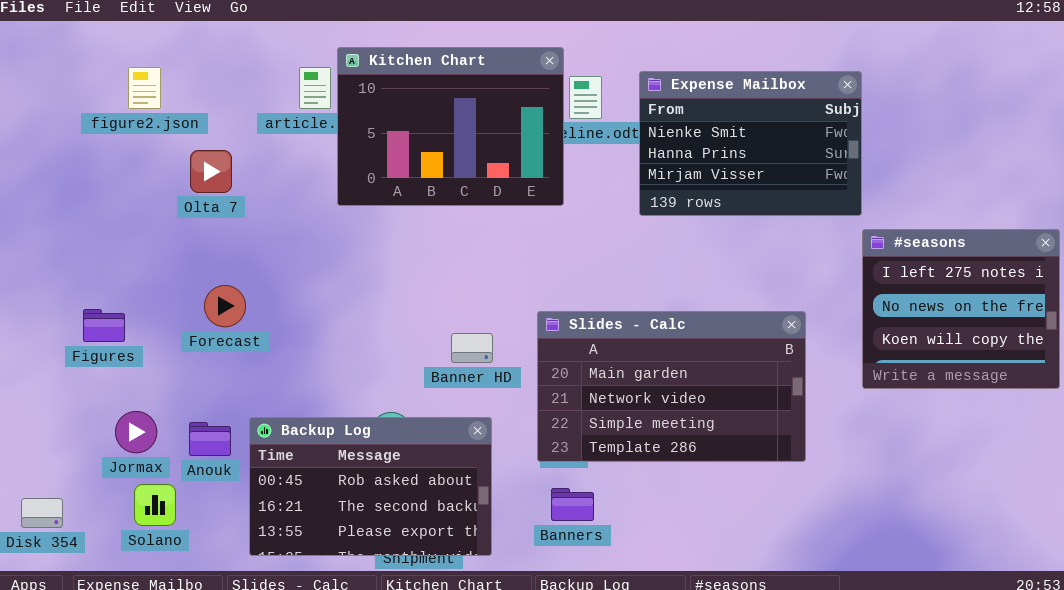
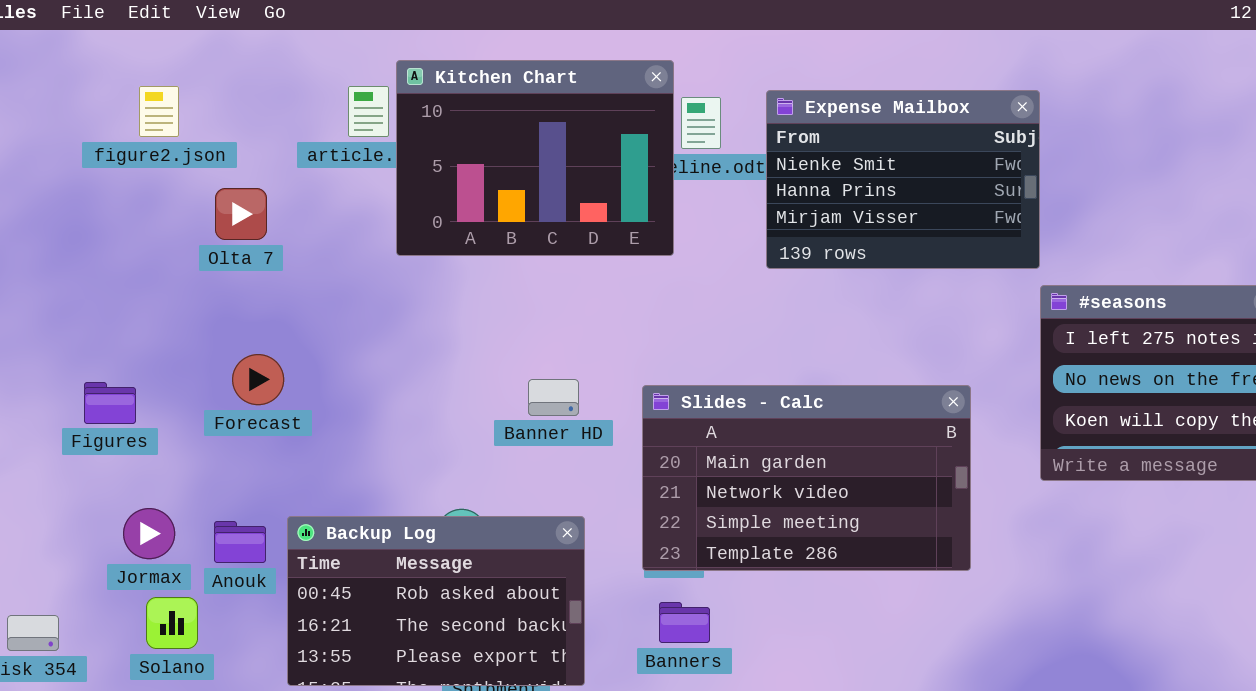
Banner HD: [451,333,493,363] -> [528,379,579,416], moved

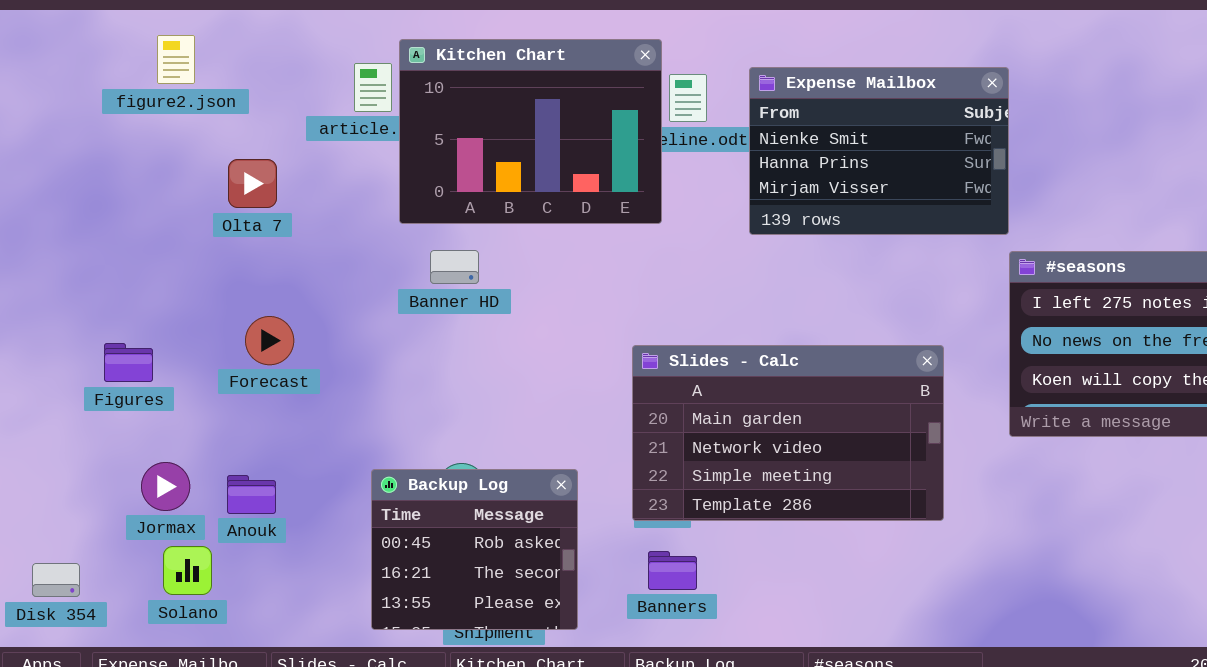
figure2.json: [139,86,179,137] -> [157,35,195,84], moved
Banner HD: [528,379,579,416] -> [430,250,479,284], moved
Backup Log: [287,516,585,686] -> [371,469,578,630], resized

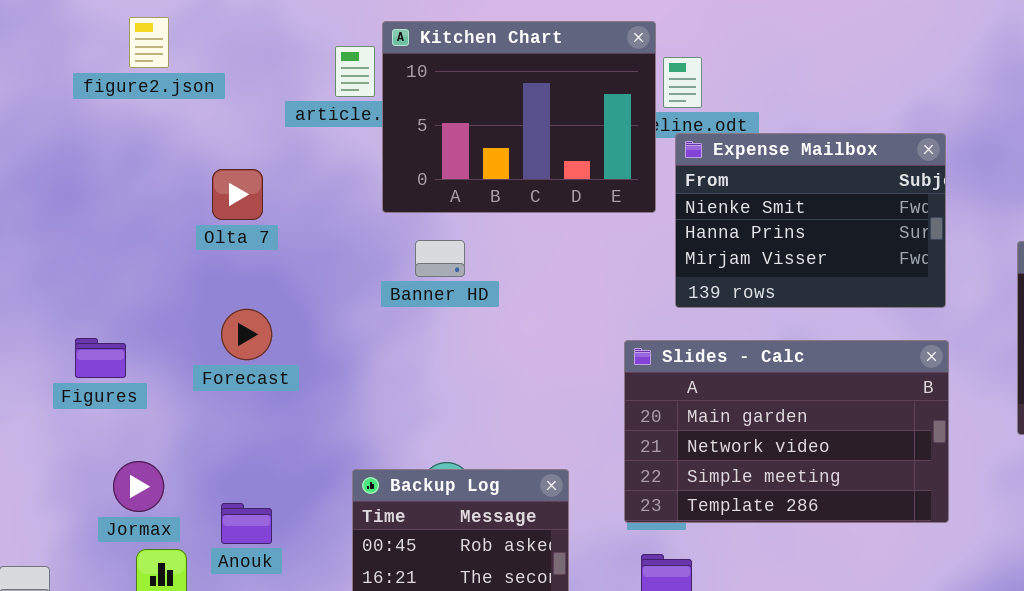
Expense Mailbox: [749,67,1009,235] -> [675,133,946,308], moved
Olta 7: [228,159,277,208] -> [212,169,263,220], moved
Anouk: [227,475,276,514] -> [221,503,272,544], moved

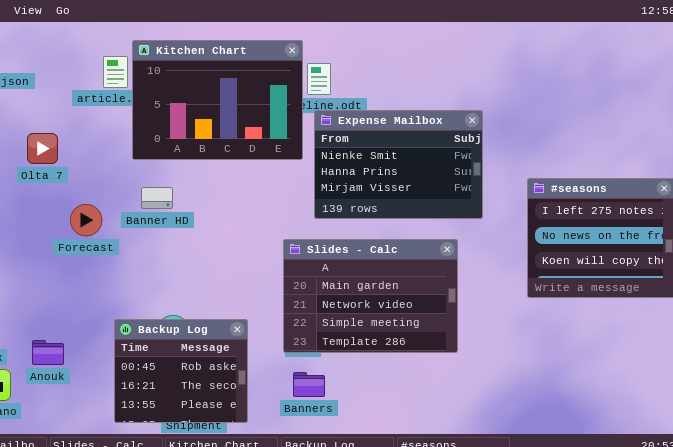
Banner HD: [415,240,465,277] -> [141,187,173,209], moved
Forecast: [221,309,272,360] -> [70,204,102,236], moved
Slides - Calc: [624,340,949,523] -> [283,239,458,353], resized

